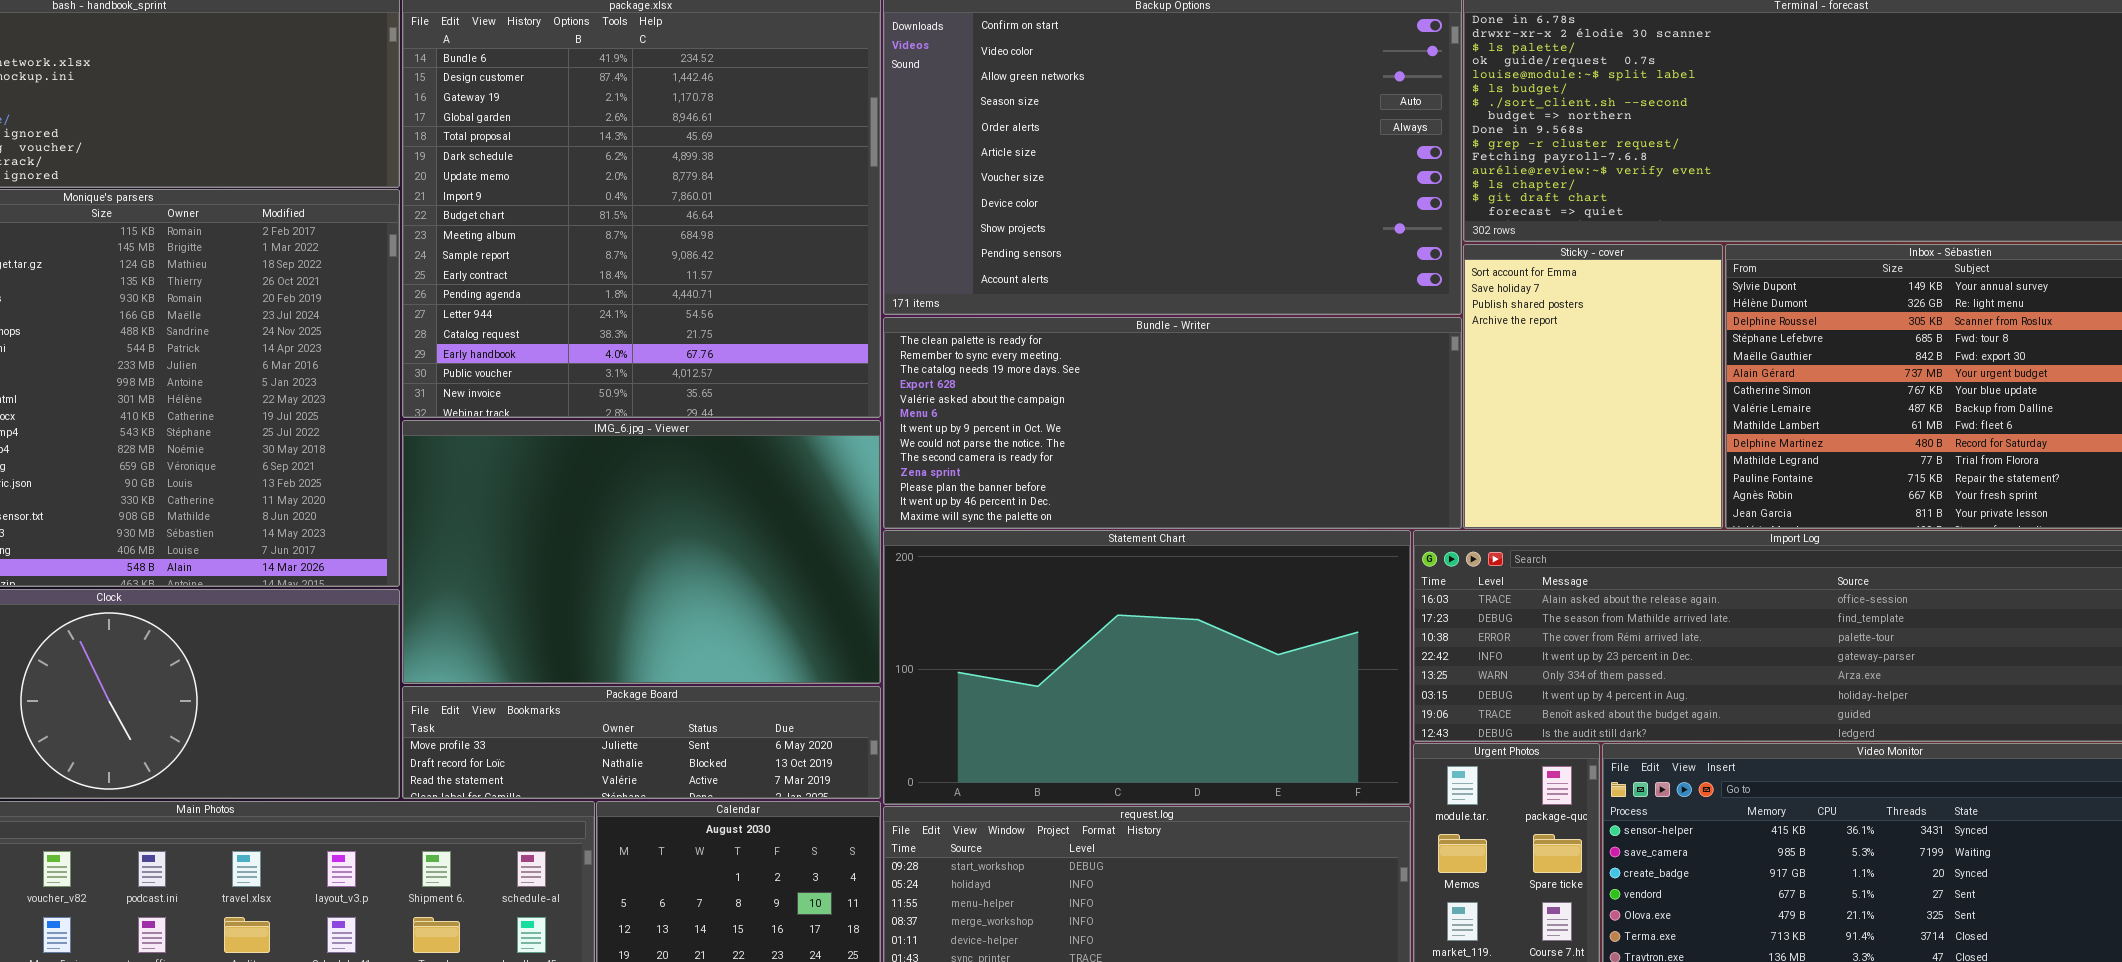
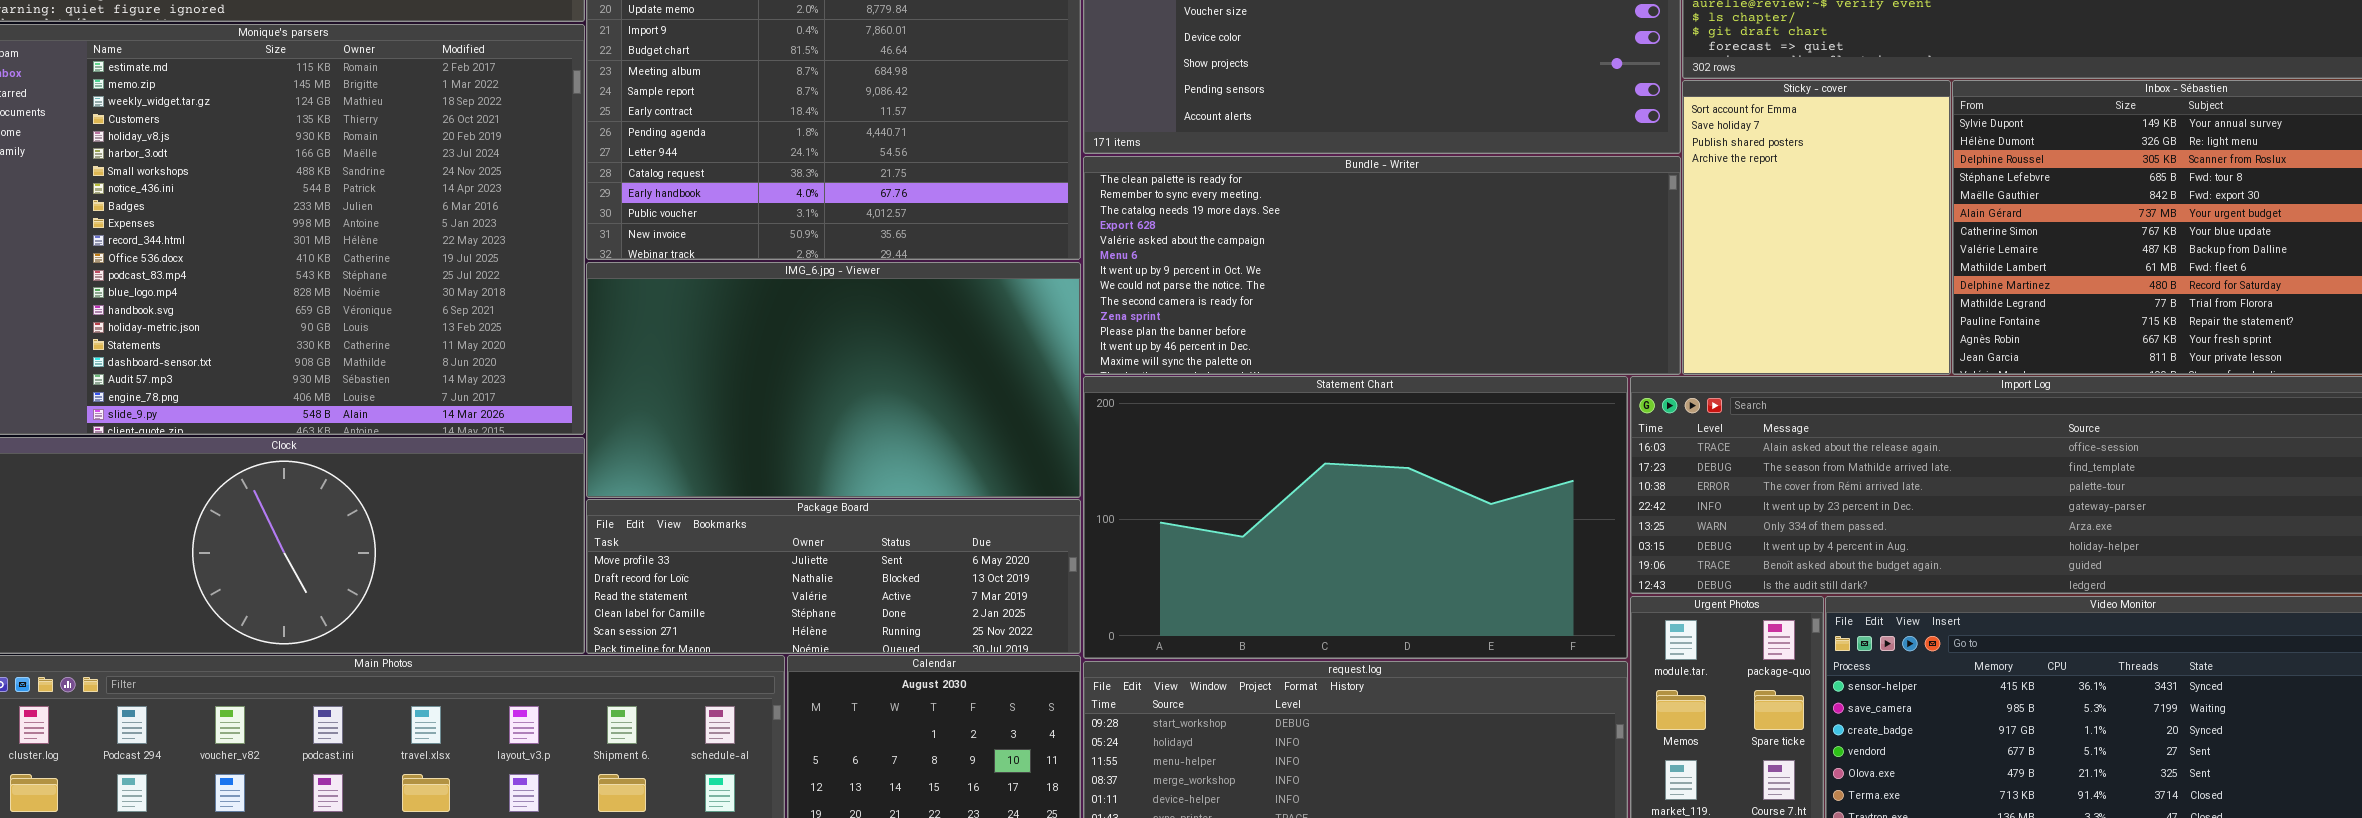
IMG_6.jpg - Viewer: [402,420,881,684] -> [586,262,1081,498], resized
Package Board: [402,686,881,799] -> [586,499,1081,654], resized

